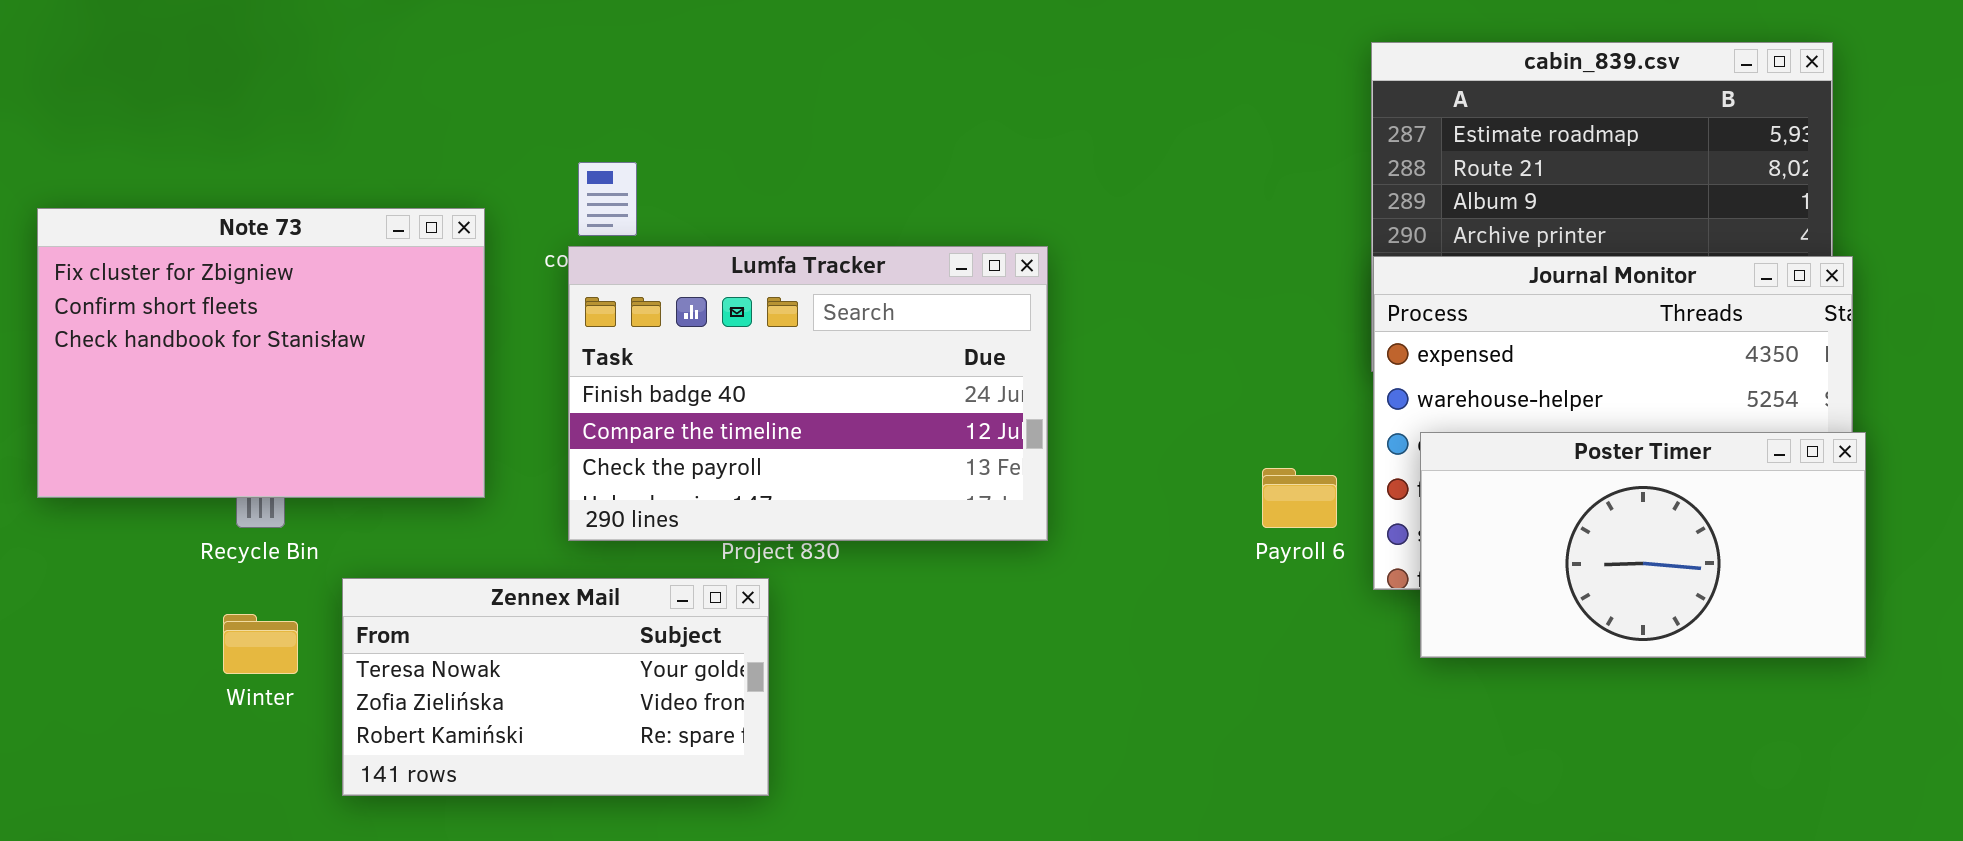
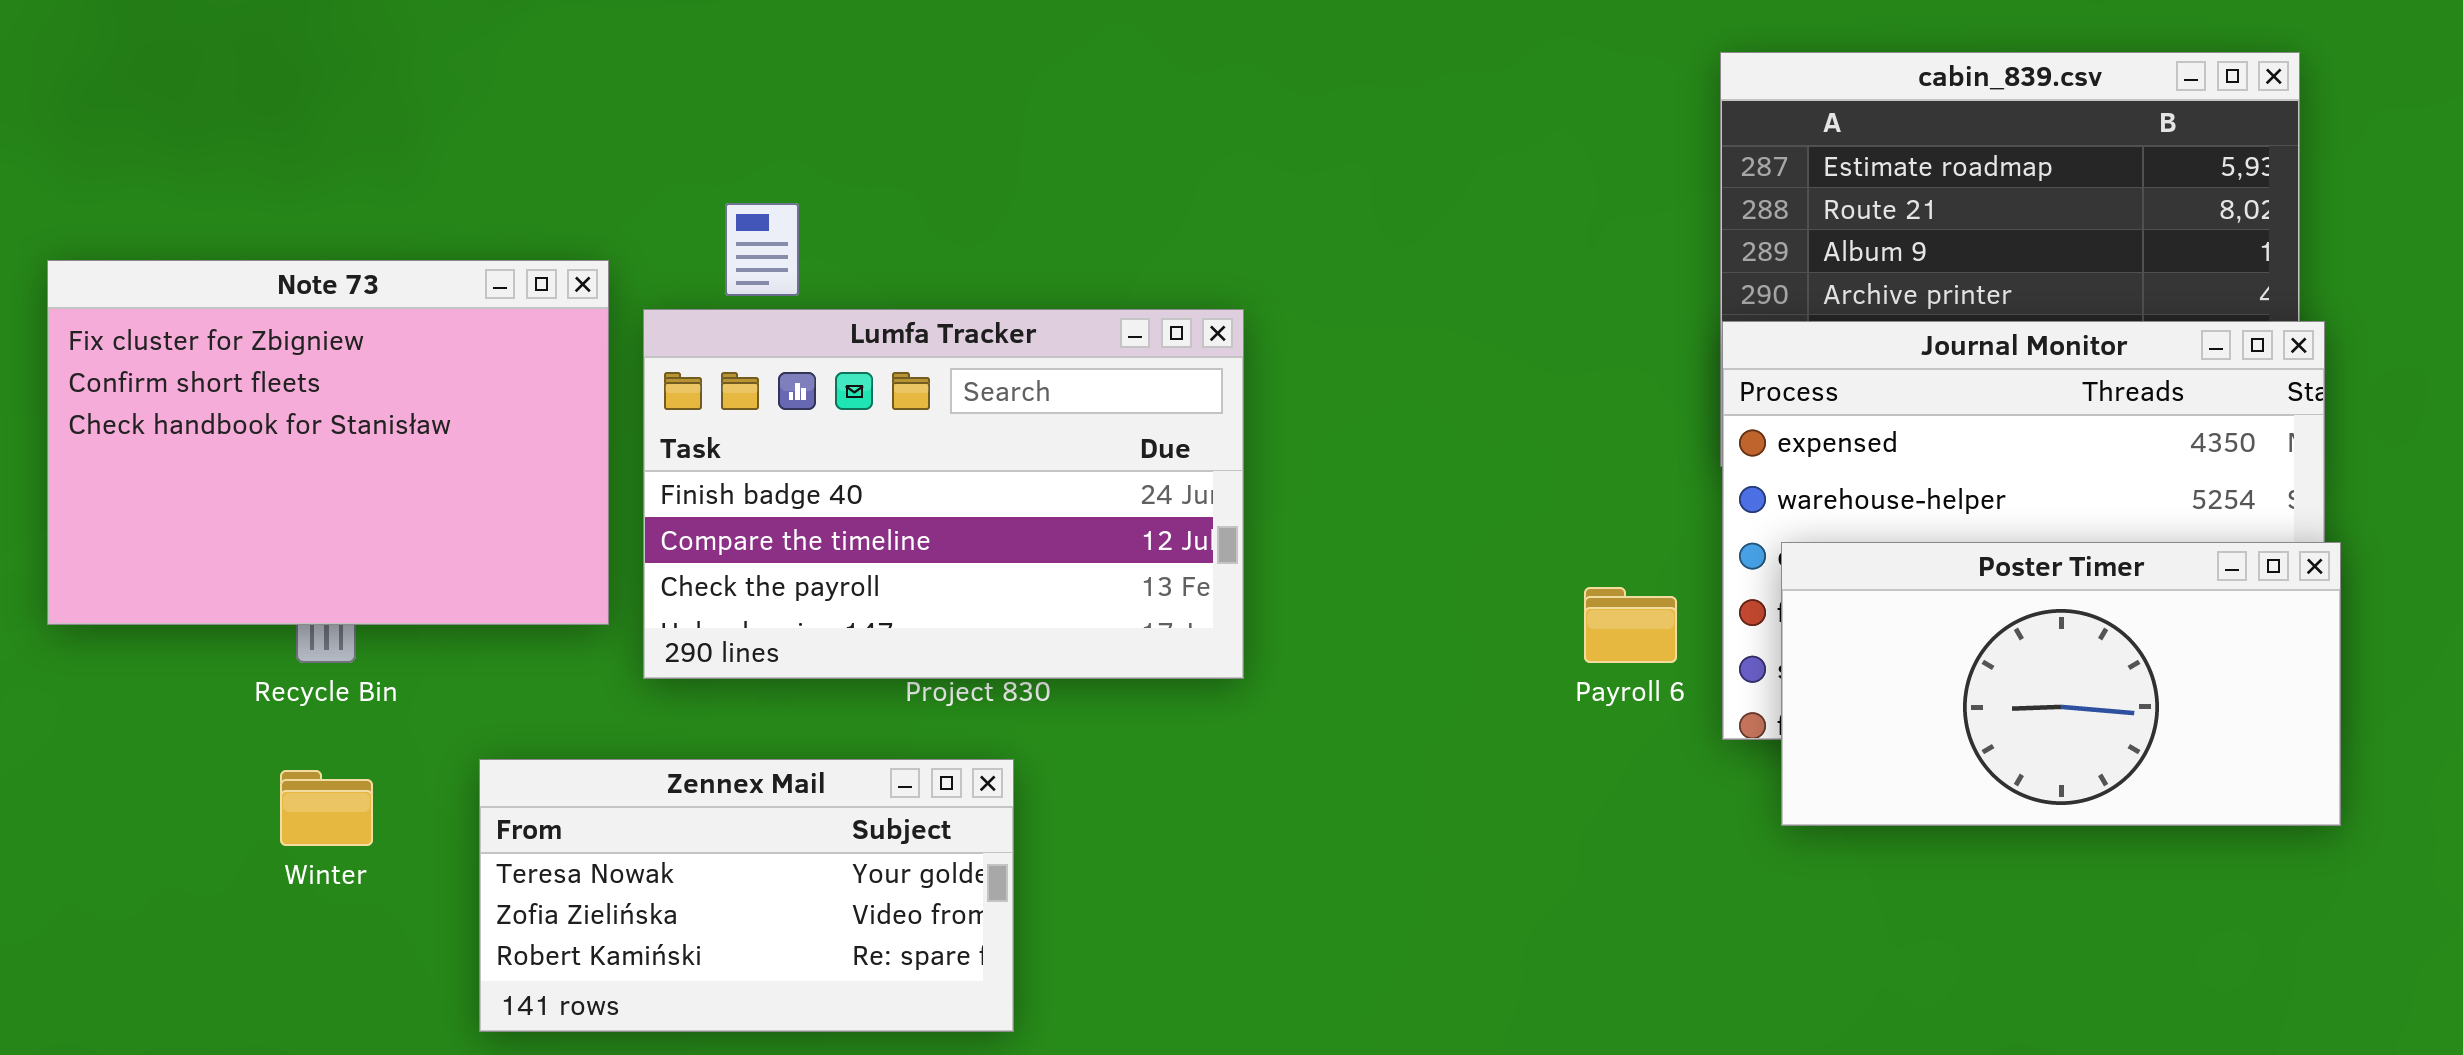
Lumfa Tracker: [568,246,1048,541] -> [643,309,1244,679], moved
Zennex Mail: [342,578,769,796] -> [479,759,1014,1032], moved

